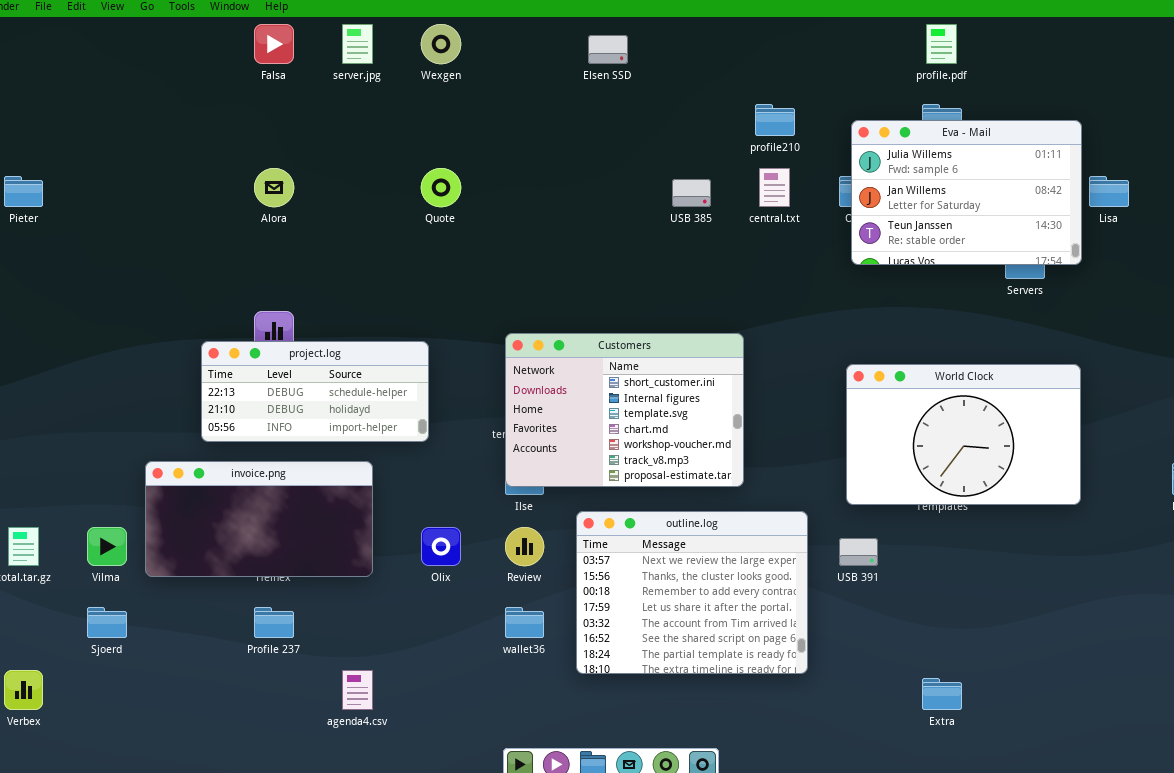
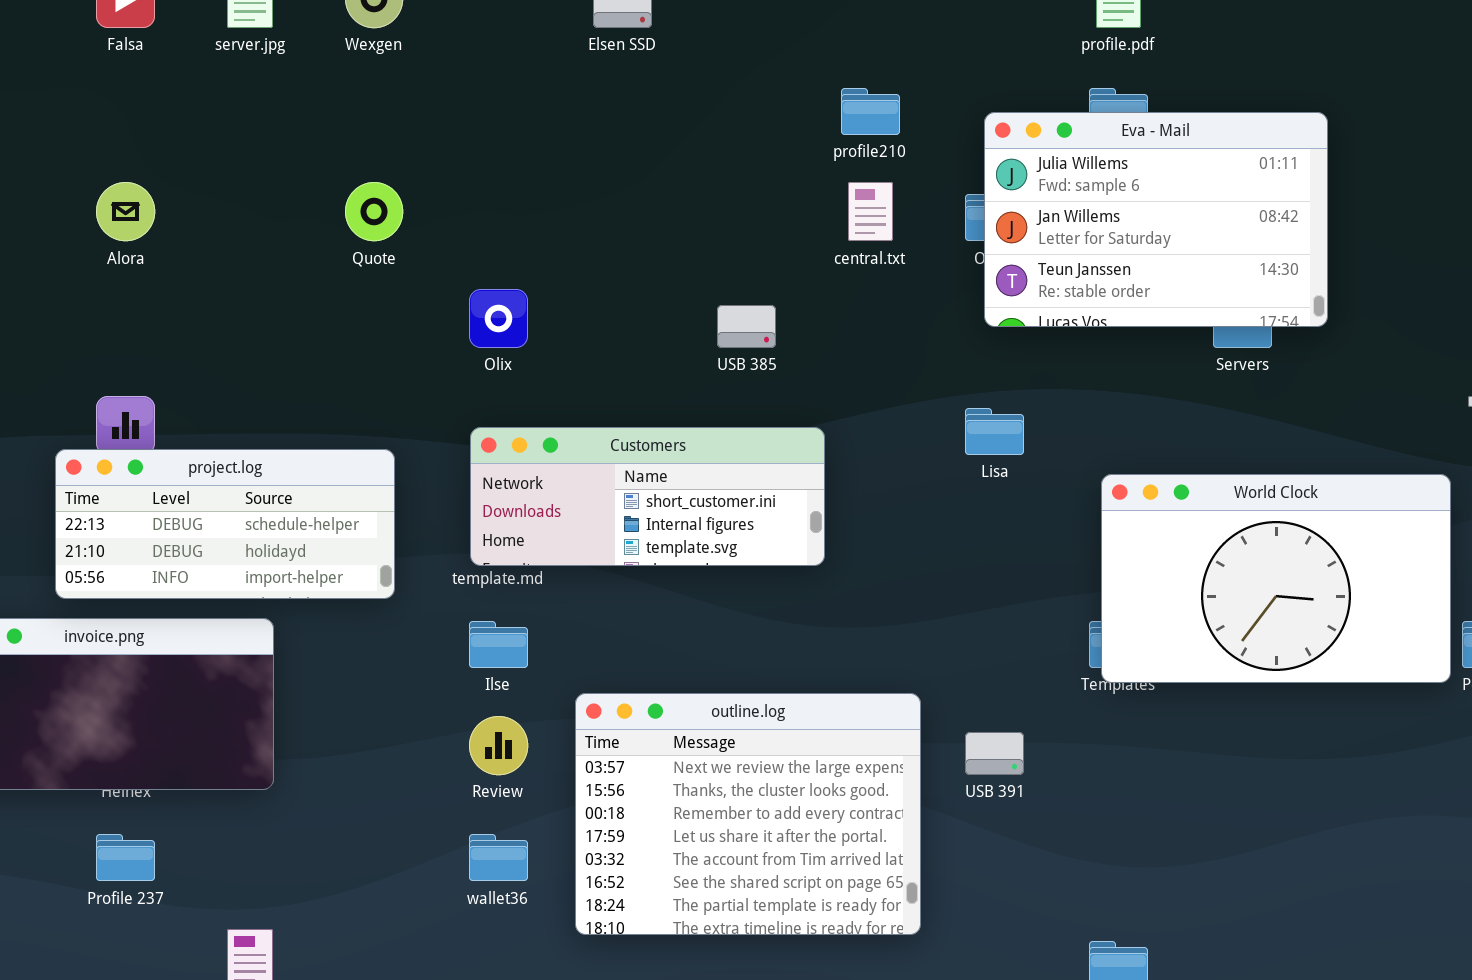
Lisa: [1089,176,1129,207] -> [965,408,1024,455], moved
USB 385: [672,179,711,207] -> [717,305,776,348], moved
Customers: [505,333,744,487] -> [470,427,825,566], resized
project.log: [201,341,429,442] -> [55,449,395,599], moved
World Clock: [846,364,1081,505] -> [1101,474,1451,683], moved
Olix: [421,527,461,566] -> [469,289,528,348], moved

